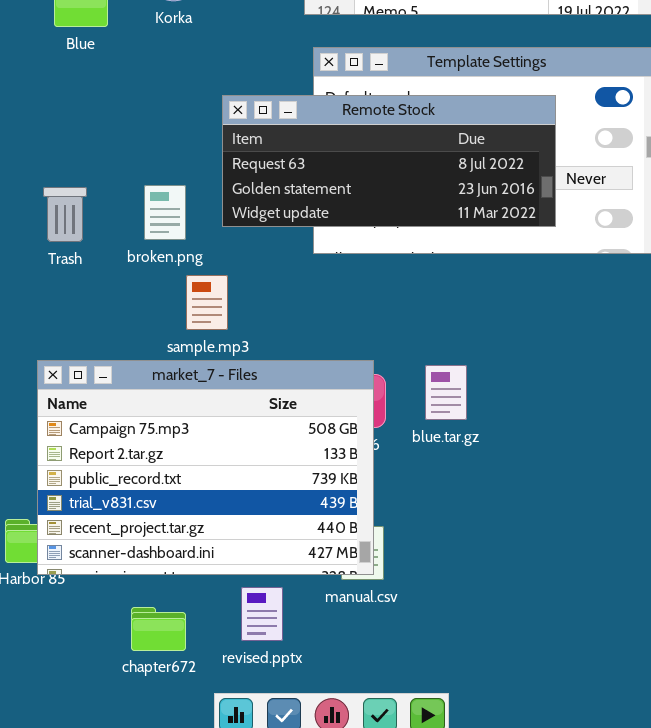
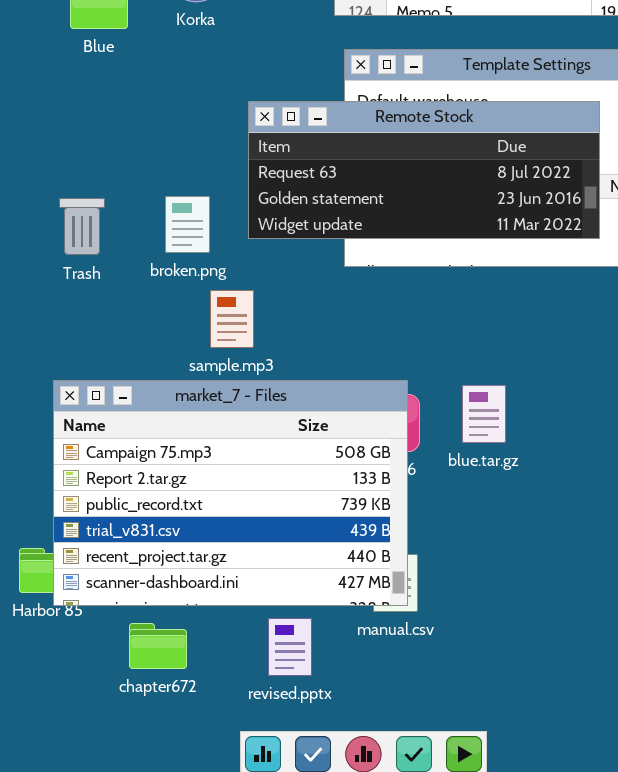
chapter672: [131,607,186,651] -> [129,623,187,669], moved

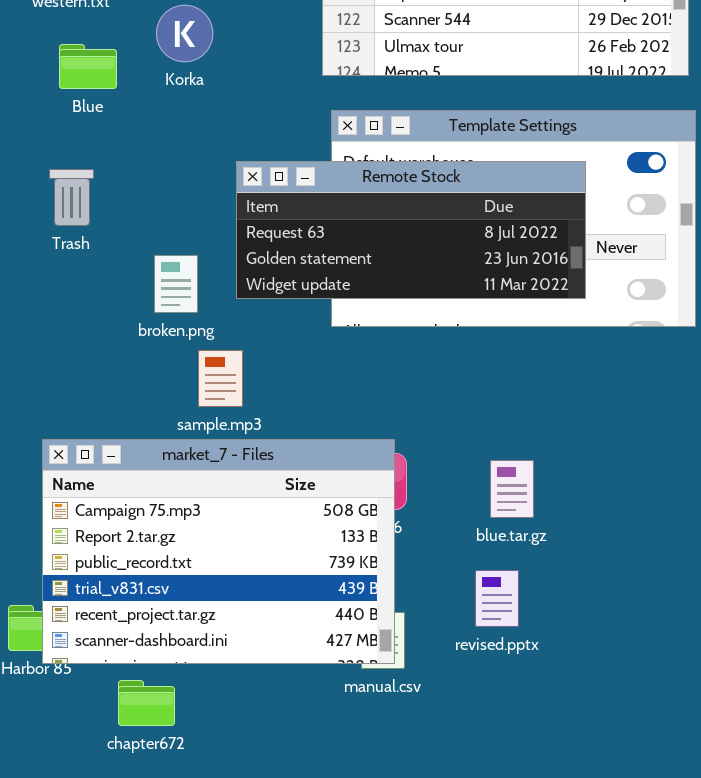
Trash: [59,198,105,255] -> [49,169,94,226], moved
blue.tar.gz: [462,385,506,443] -> [490,460,534,518], moved
revised.pptx: [268,618,312,676] -> [475,570,519,627], moved

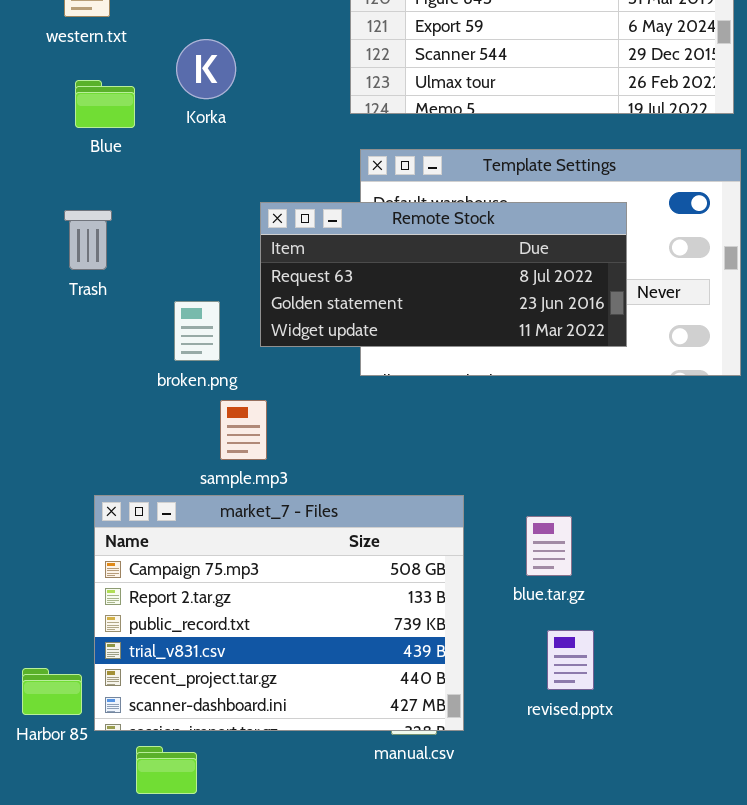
market_7 - Files: [42,439,395,664] -> [94,495,464,731], moved
revised.pptx: [475,570,519,627] -> [547,630,594,690], moved

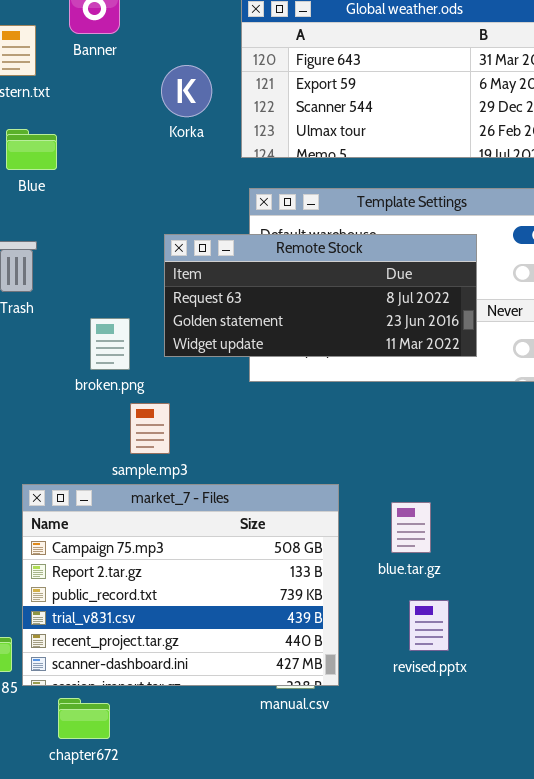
Korka: [176,39,236,99] -> [161,65,212,117], moved

